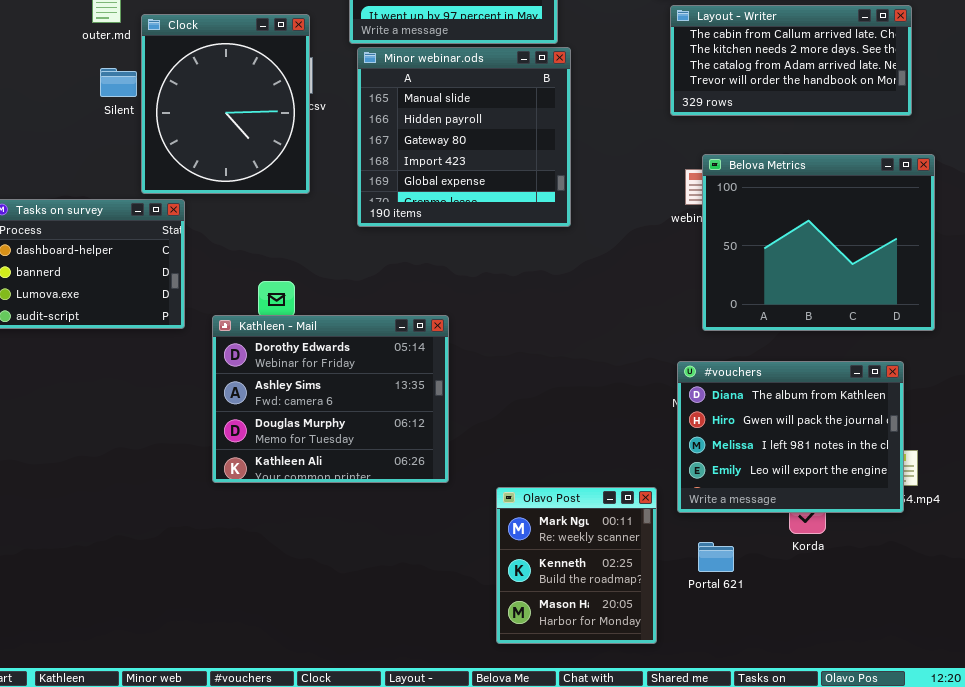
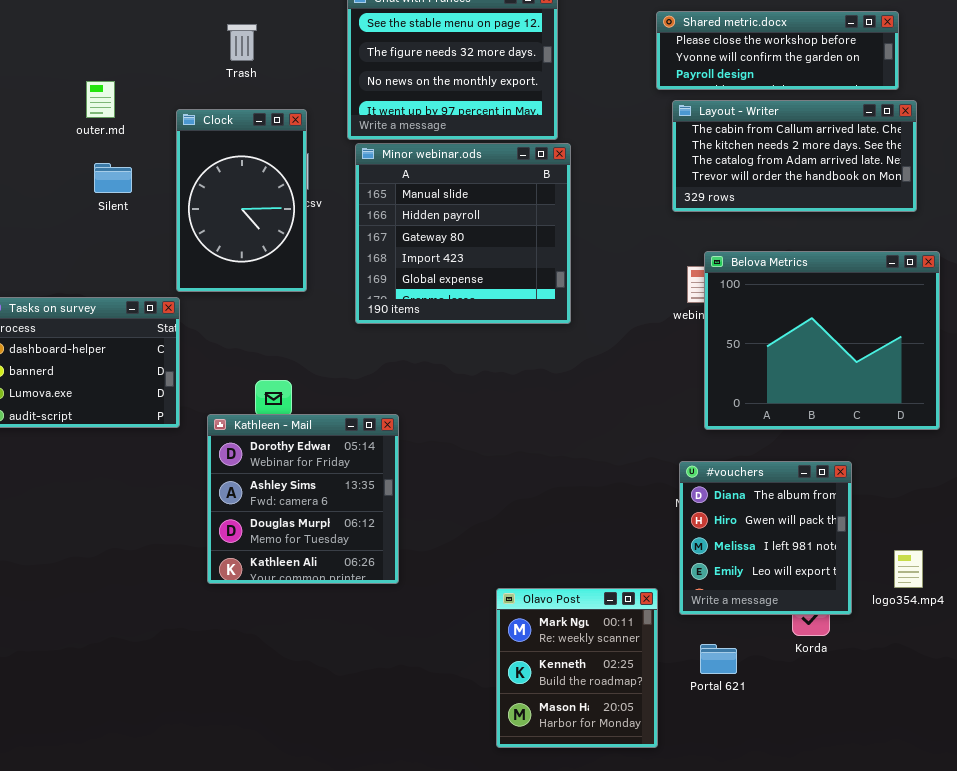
Clock: [141,14,310,194] -> [176,109,307,292], resized
Kathleen - Mail: [212,315,449,483] -> [207,414,399,584], resized
#vouchers: [677,361,904,513] -> [679,461,852,615], resized

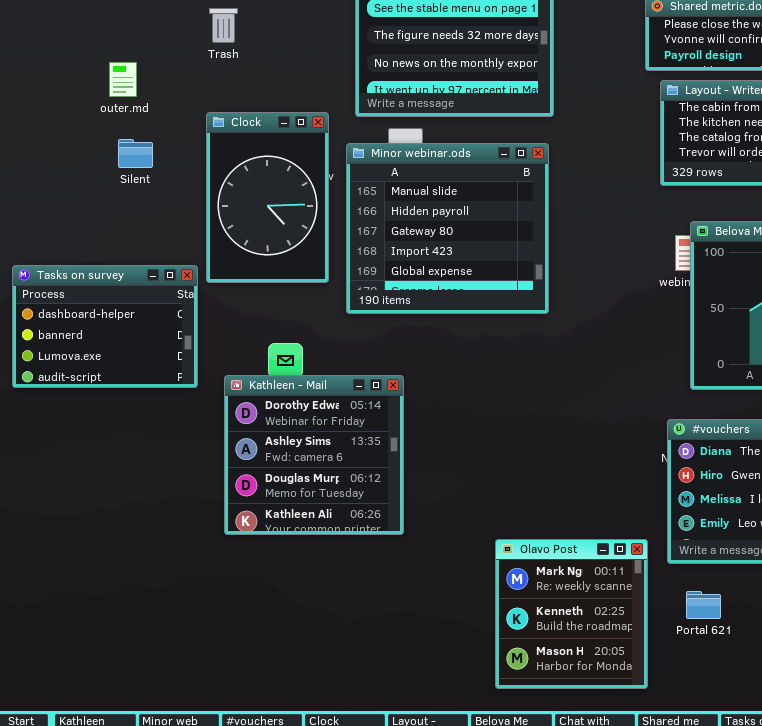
Trash: [227,24,257,61] -> [209,8,238,43], moved
Clock: [176,109,307,292] -> [206,112,329,283], moved
Minor webinar.ods: [355,143,571,324] -> [346,143,549,314], moved

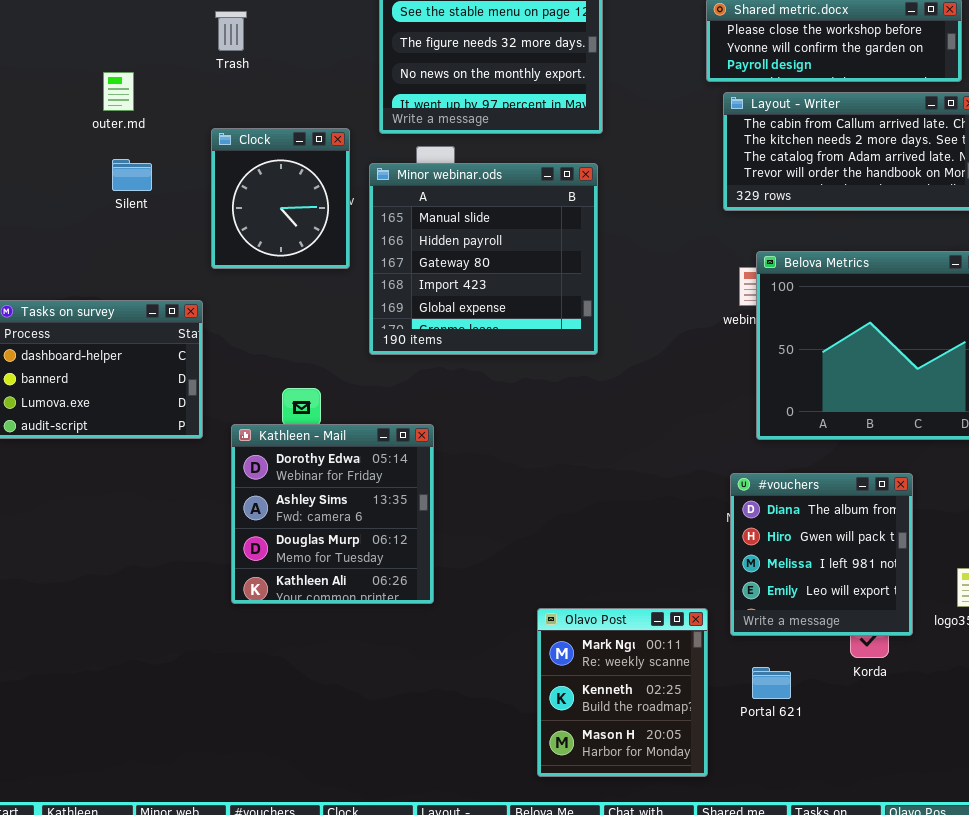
Clock: [206,112,329,283] -> [211,128,350,269], resized

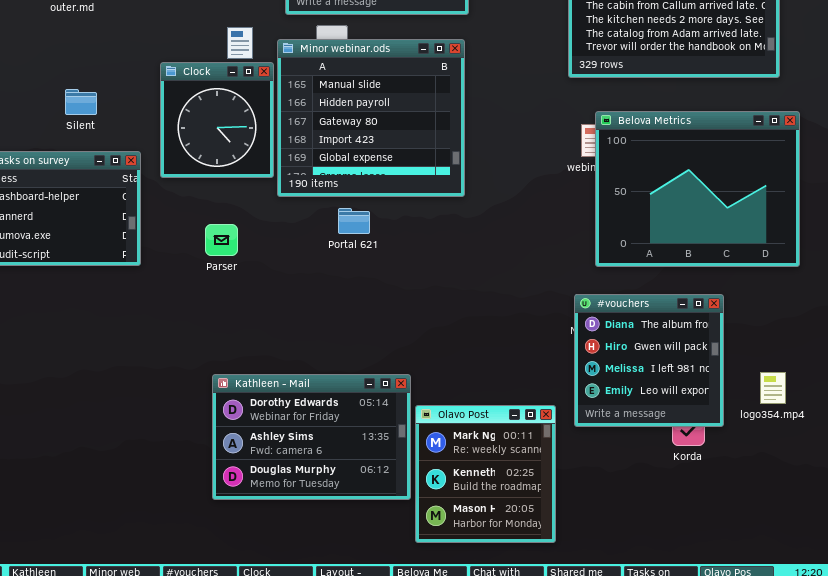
Clock: [211,128,350,269] -> [160,62,274,178], moved
Silent: [112,159,152,191] -> [65,89,97,115], moved
Kathleen - Mail: [231,424,434,604] -> [212,374,411,500], moved, resized
Portal 621: [752,667,791,699] -> [338,208,370,234], moved

